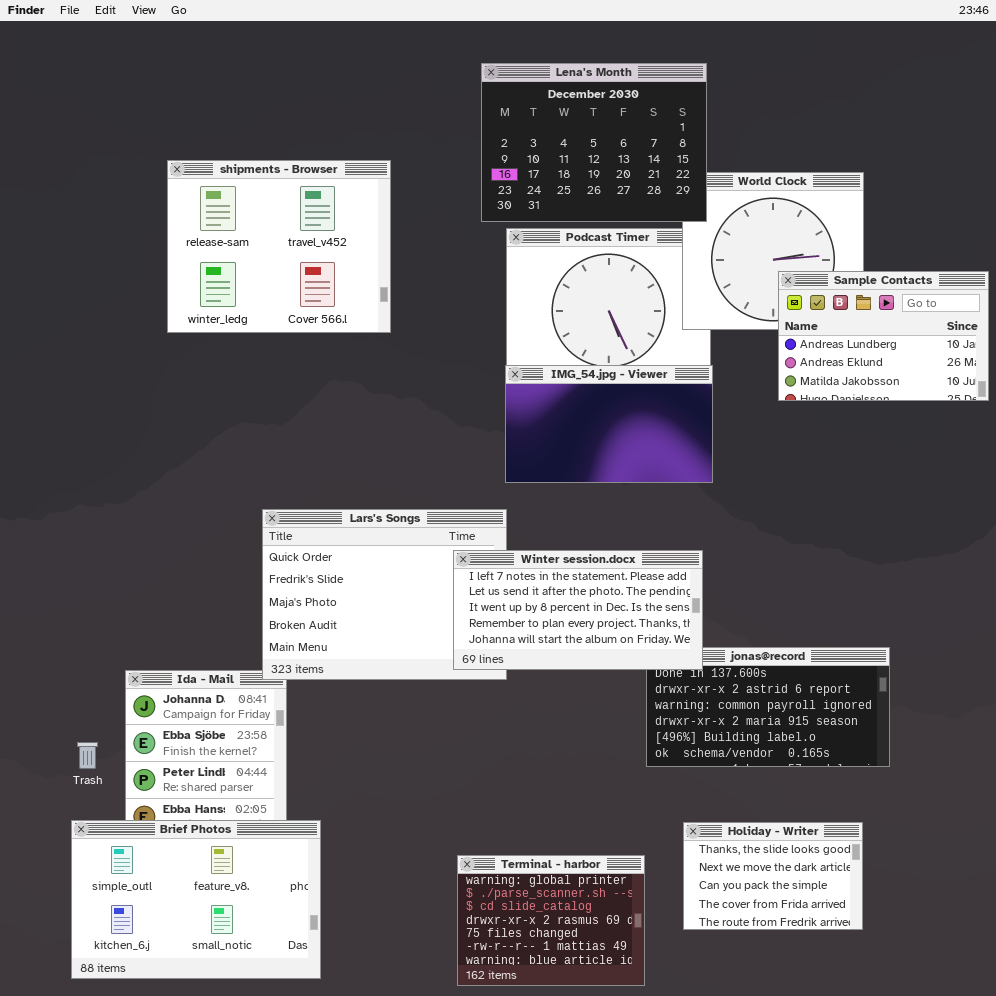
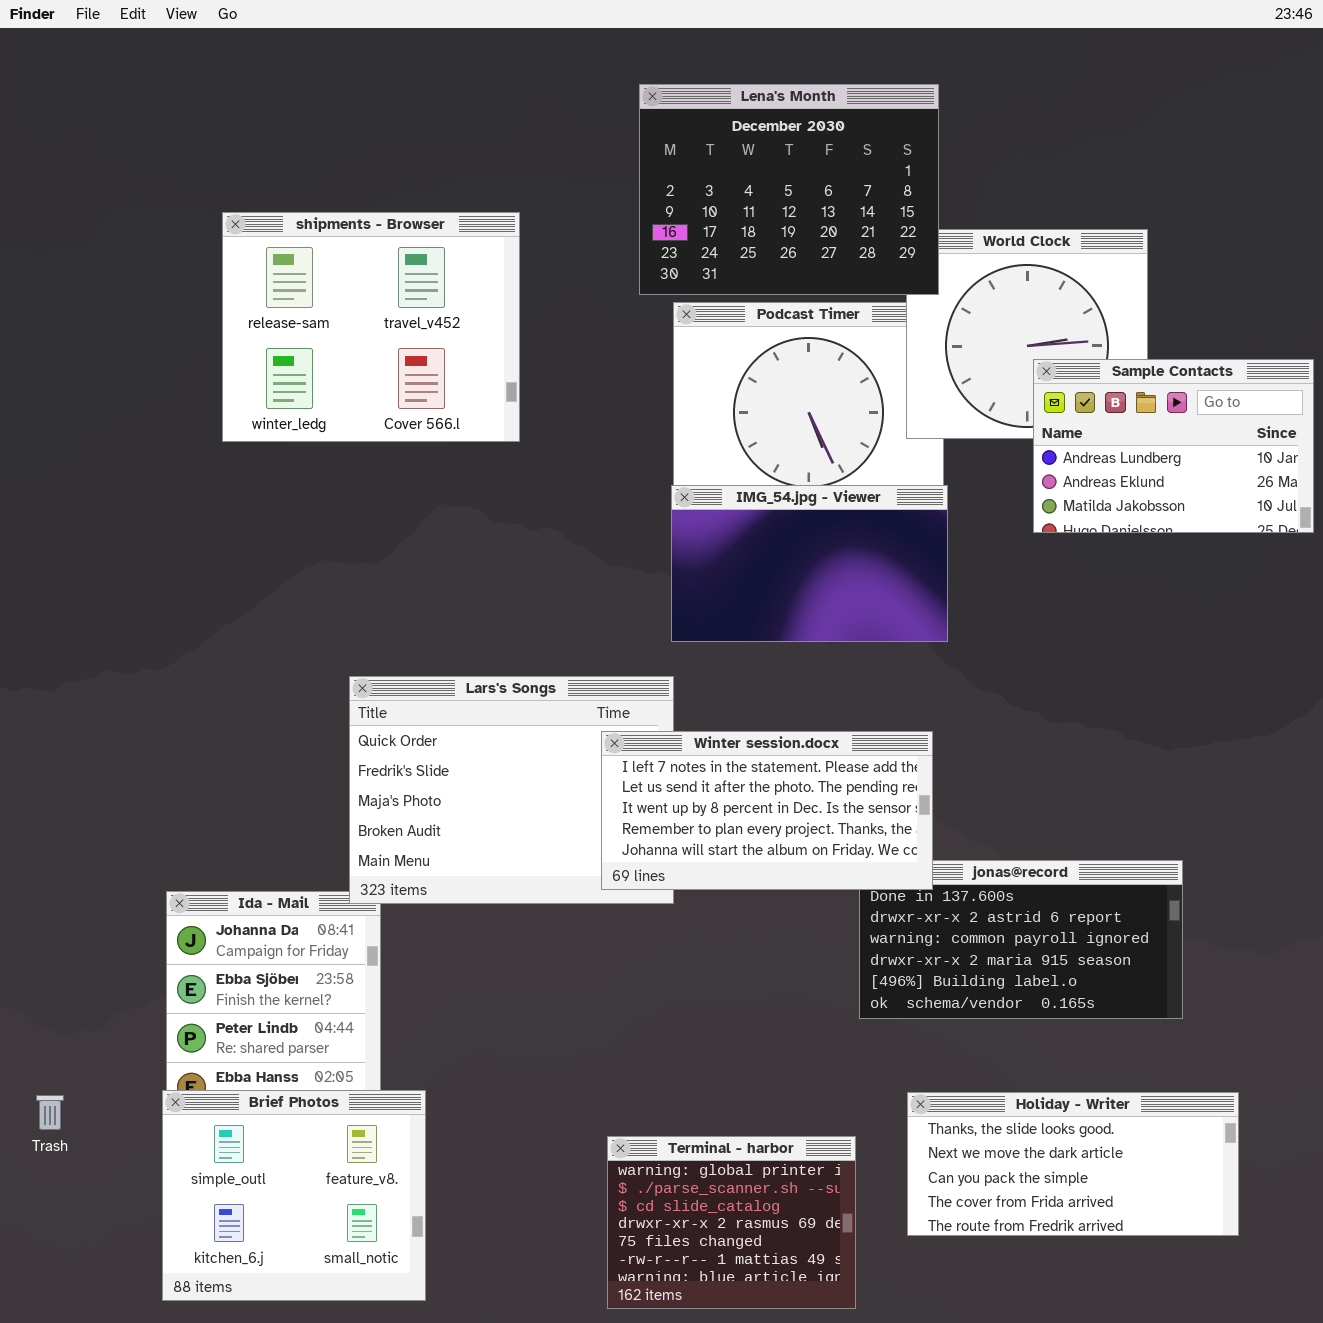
Trash: [77,742,98,769] -> [36,1095,64,1130], moved
Brief Photos: [71,820,321,979] -> [162,1090,426,1301], resized
Holiday - Writer: [683,822,863,930] -> [907,1092,1239,1236], resized

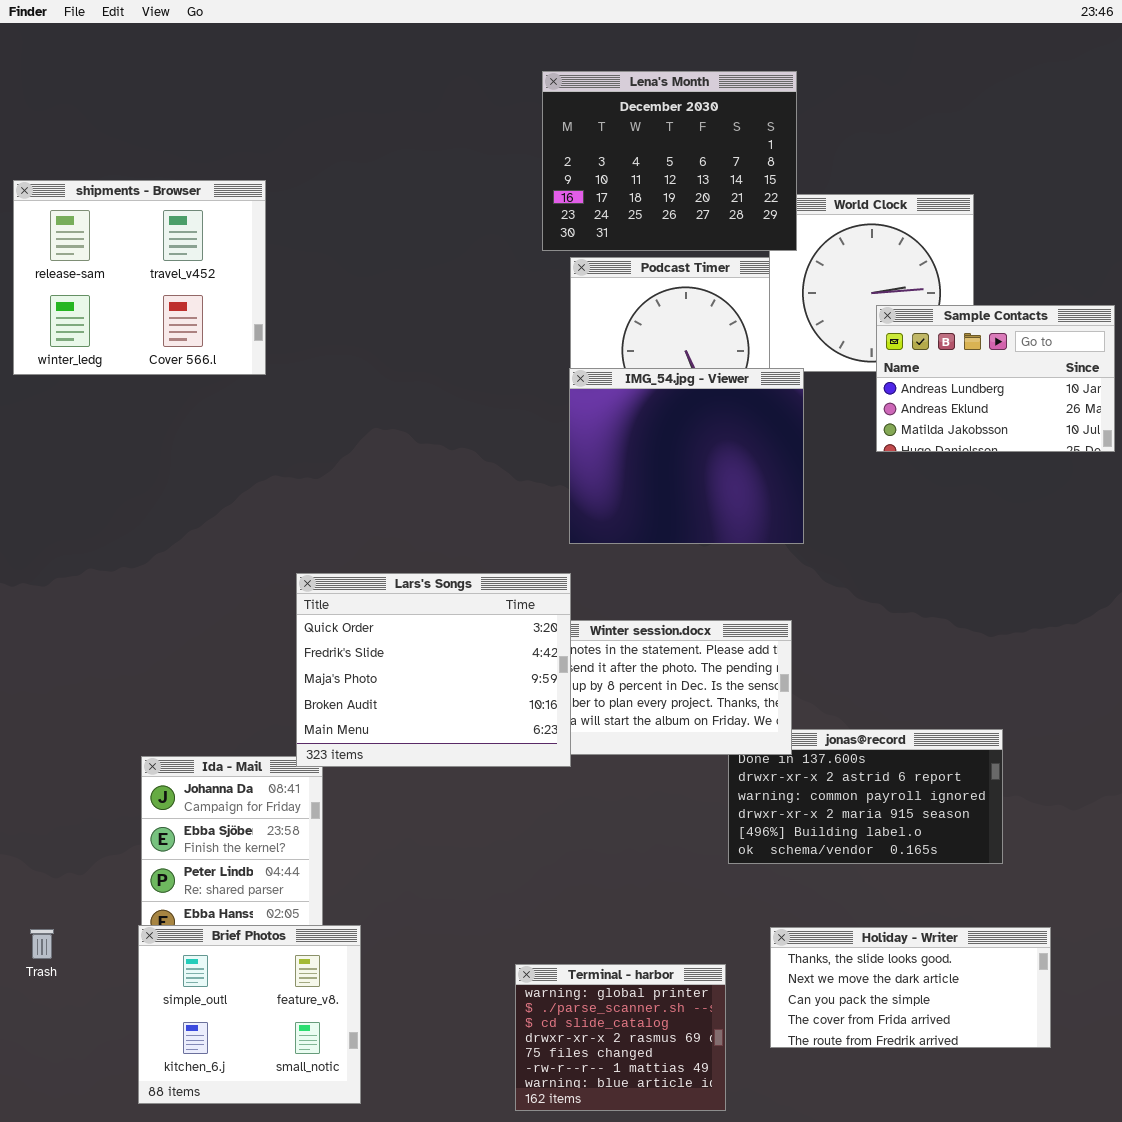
shipments - Browser: [222,212,520,442] -> [13,180,266,375], moved
IMG_54.jpg - Viewer: [671,485,948,642] -> [569,368,804,544], resized
Lars's Songs: [349,676,674,904] -> [296,573,571,767], raised

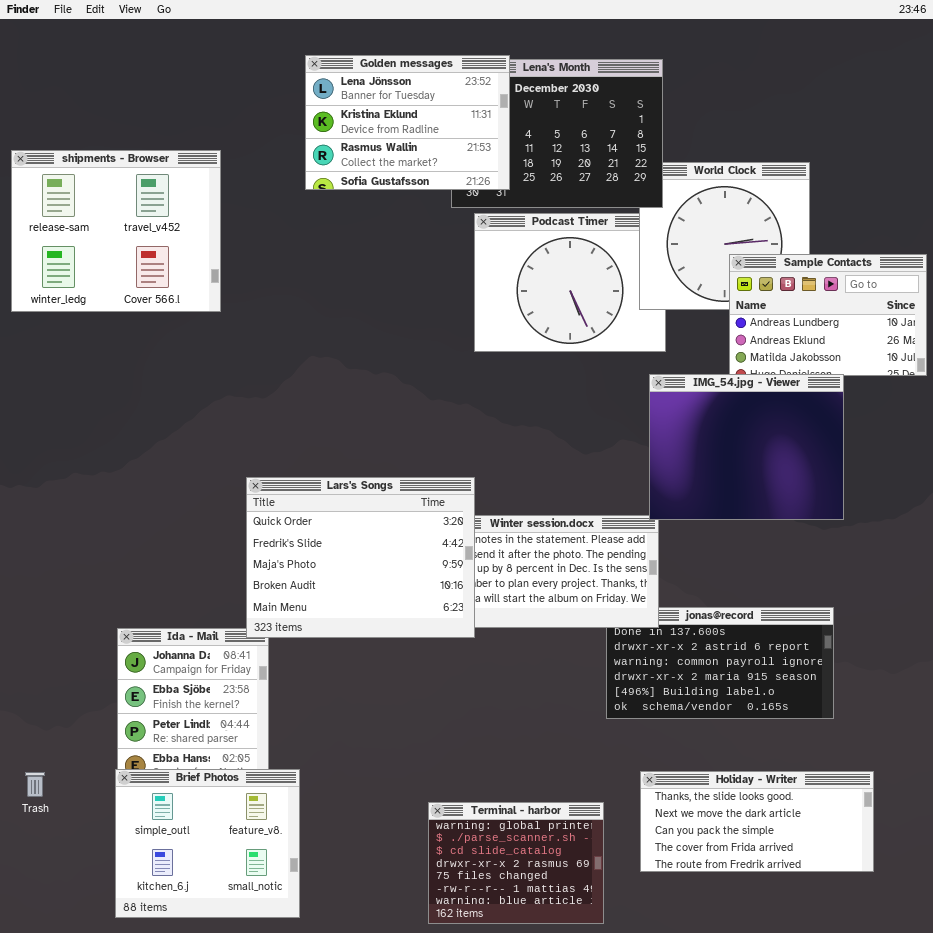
Golden messages: none -> [305,55,510,190], opened
IMG_54.jpg - Viewer: [569,368,804,544] -> [649,374,844,520], moved

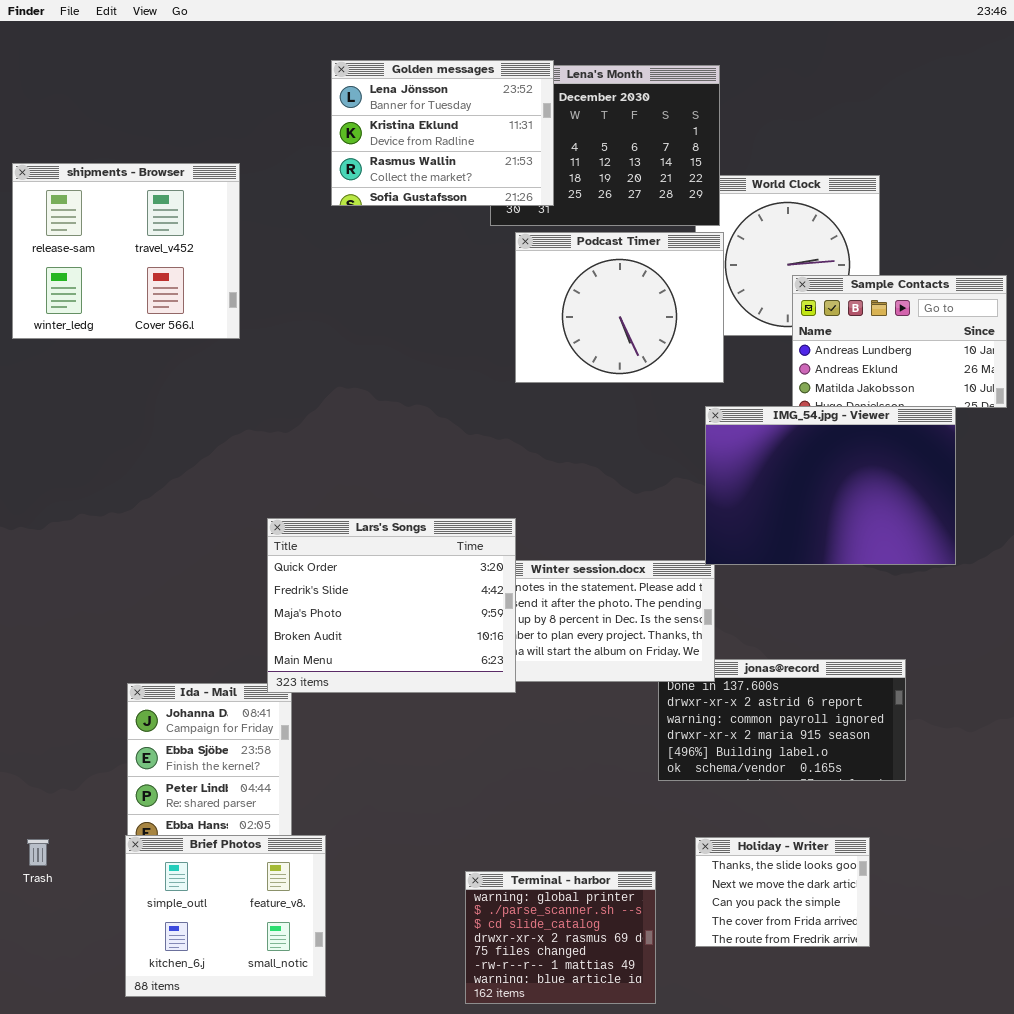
Podcast Timer: [474,213,666,352] -> [515,232,724,383], raised
IMG_54.jpg - Viewer: [649,374,844,520] -> [705,406,956,565], resized
Holiday - Writer: [640,771,874,872] -> [695,837,870,947], resized

